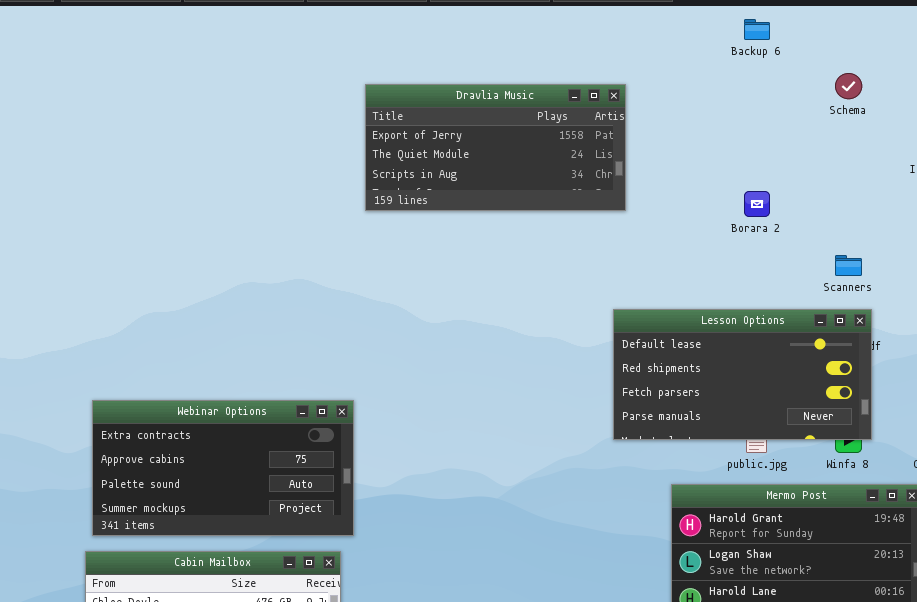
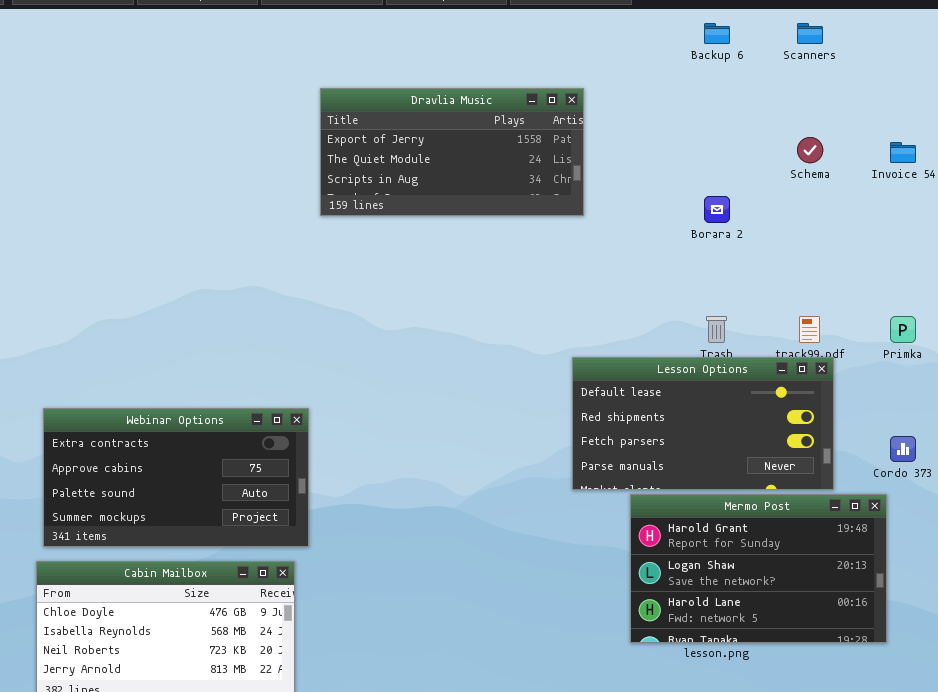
Schema: [835,73,862,99] -> [797,137,823,163], moved
Scanners: [835,255,862,276] -> [797,23,823,44], moved
Lesson Options: [613,309,872,440] -> [572,357,834,490], moved

